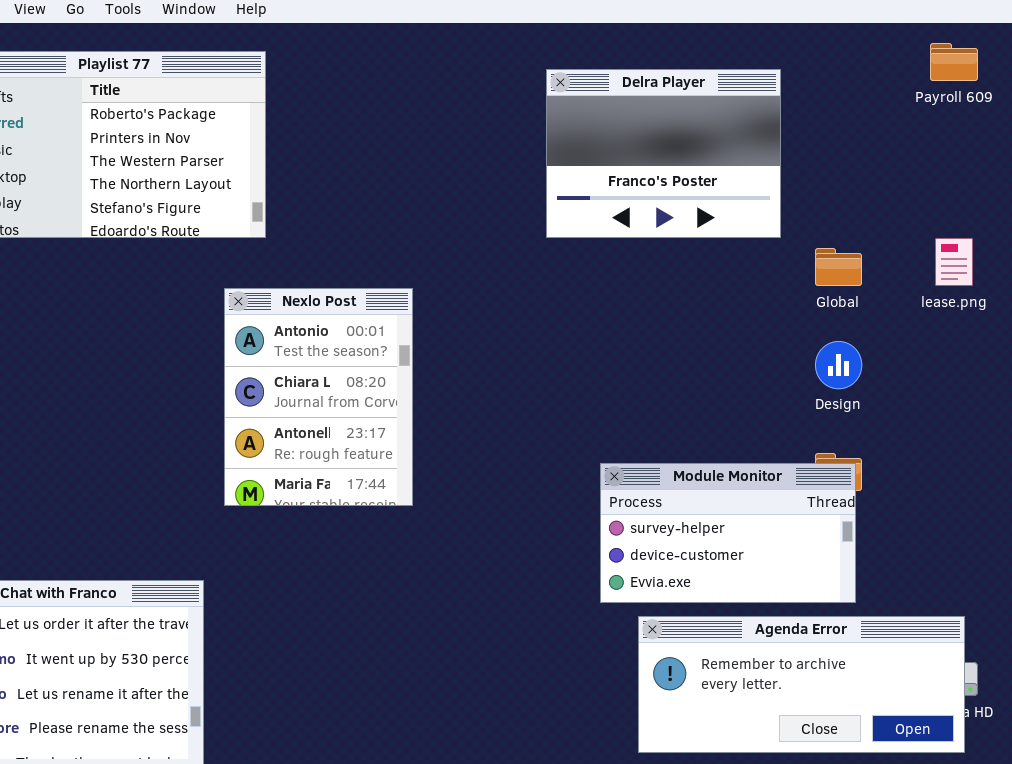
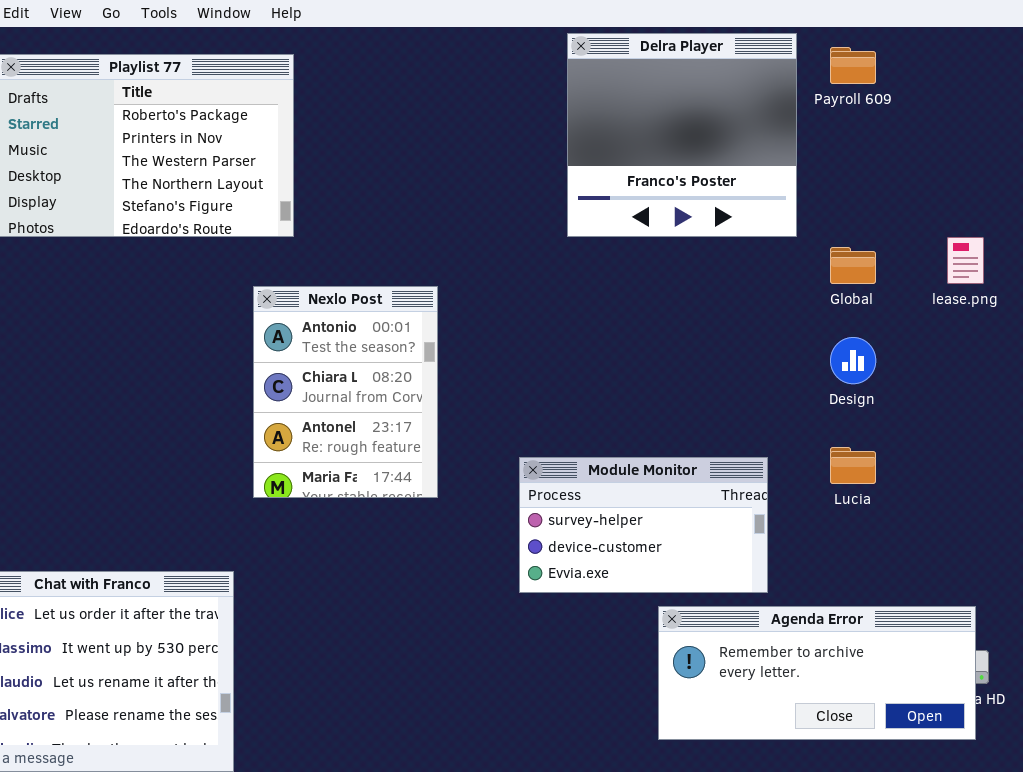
Payroll 609: [930,43,978,81] -> [830,47,876,84], moved
Delra Player: [546,69,781,238] -> [567,33,797,237], resized
Module Monitor: [600,463,856,603] -> [519,457,768,593], moved

